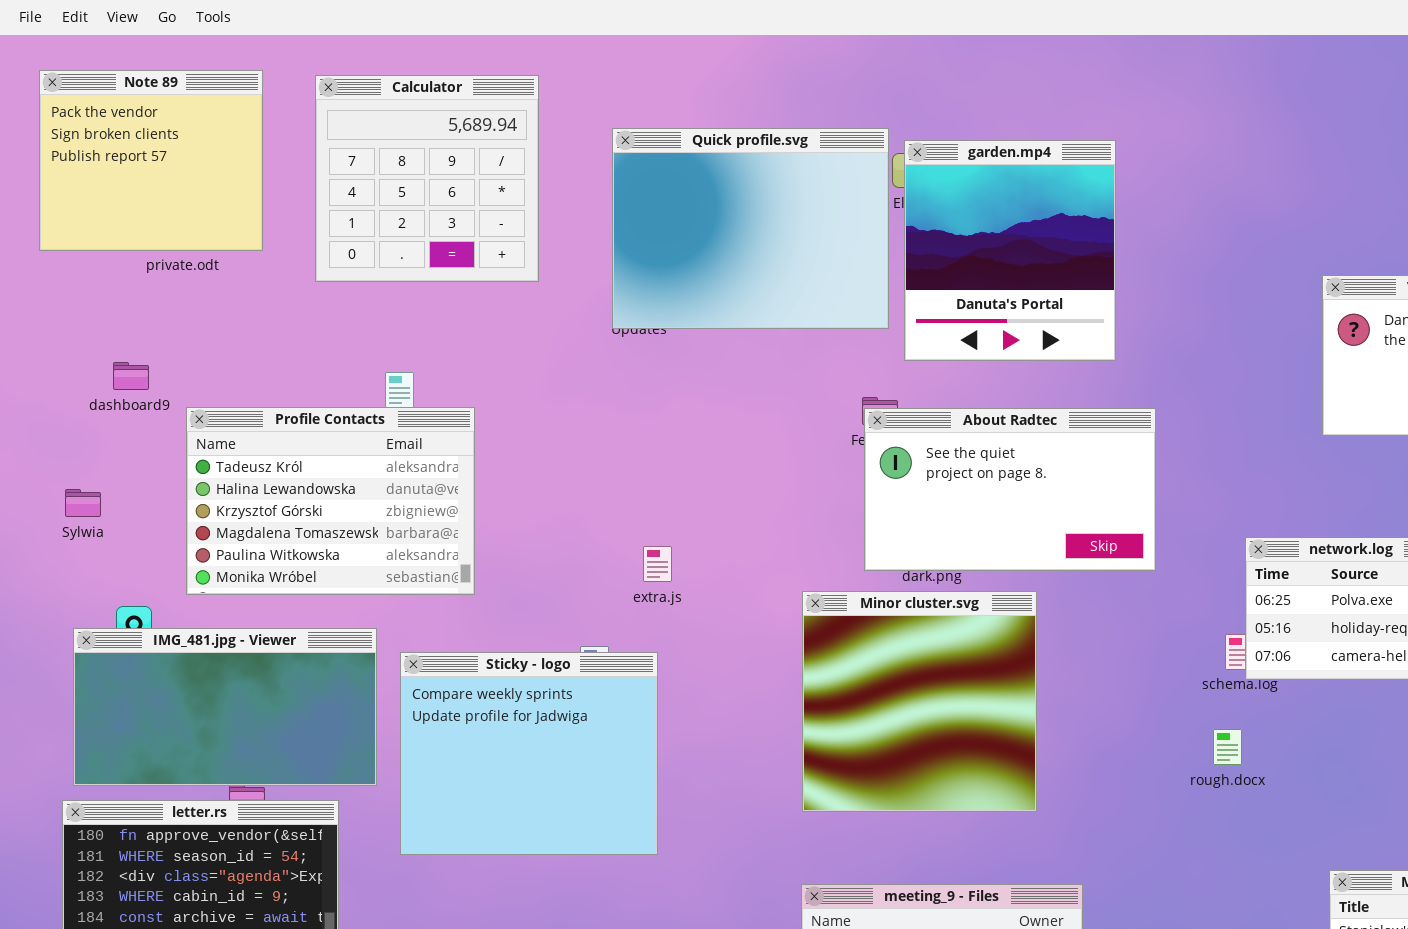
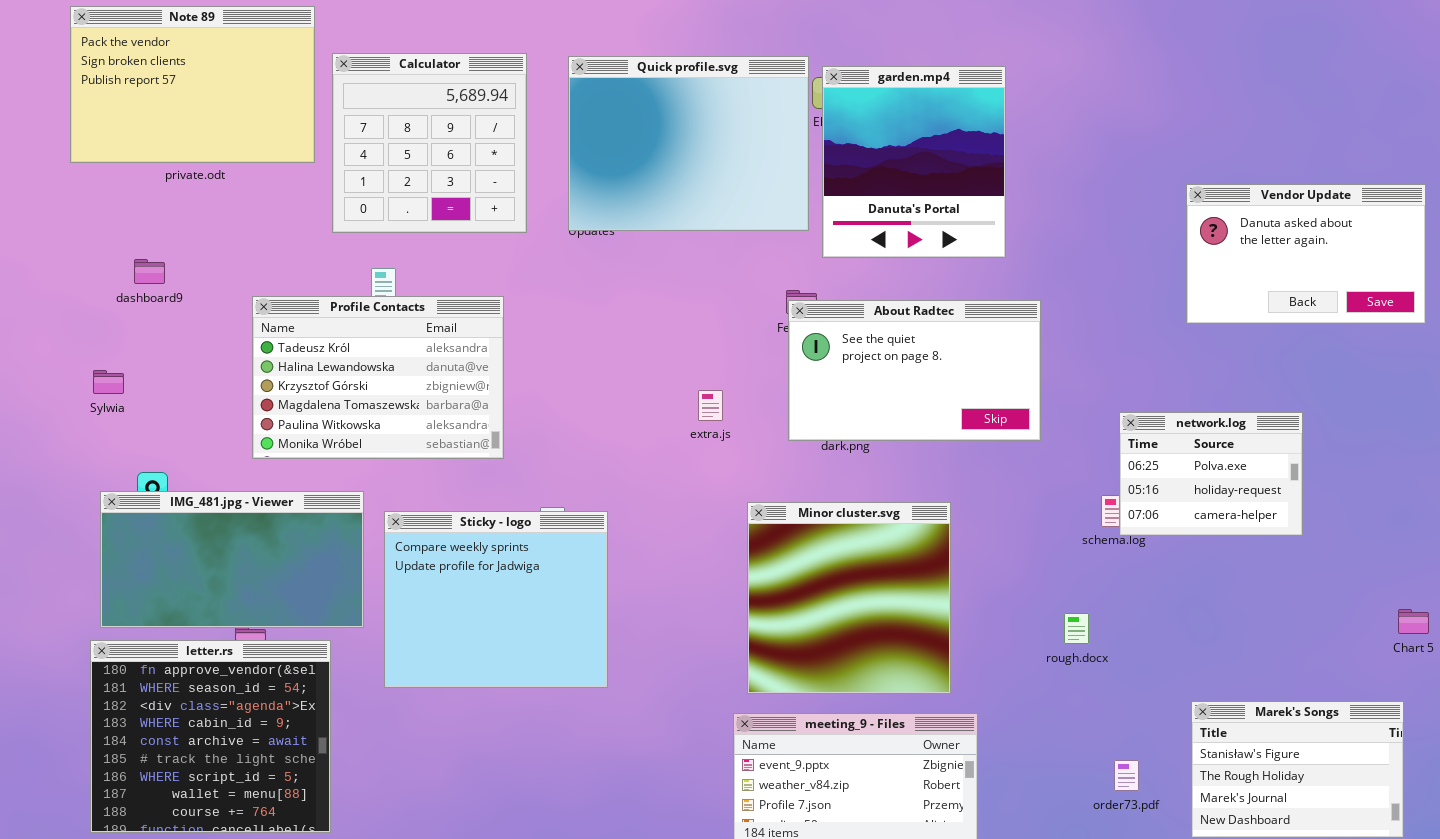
Note 89: [39,70,263,251] -> [70,6,315,163], resized
Calculator: [315,75,539,282] -> [332,53,527,233], moved
Profile Contacts: [186,407,475,595] -> [252,296,504,459], moved
extra.js: [643,546,672,582] -> [698,390,723,421], moved
Minor cluster.svg: [802,591,1037,812] -> [747,502,951,694], moved
rough.docx: [1213,729,1242,765] -> [1064,613,1089,644], moved

